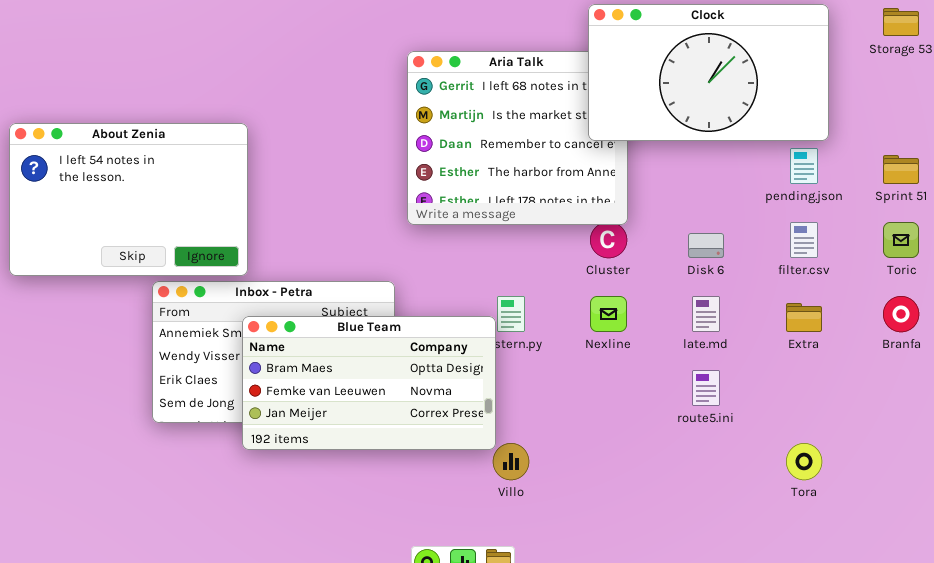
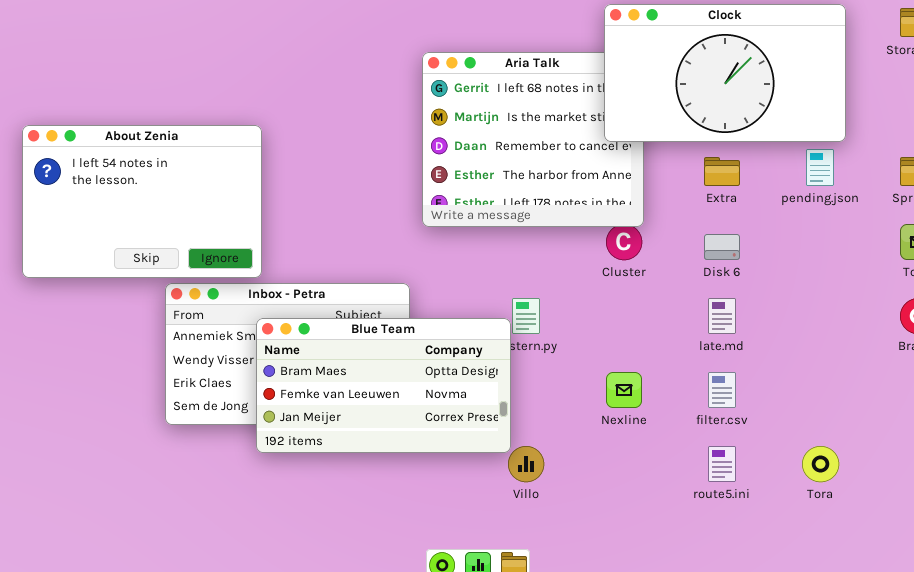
filter.csv: [790,222,818,258] -> [708,372,736,408], moved
Nexline: [590,296,627,332] -> [606,372,642,408], moved
Extra: [786,303,822,332] -> [704,157,740,186], moved
route5.ini: [692,370,720,406] -> [708,446,736,482], moved

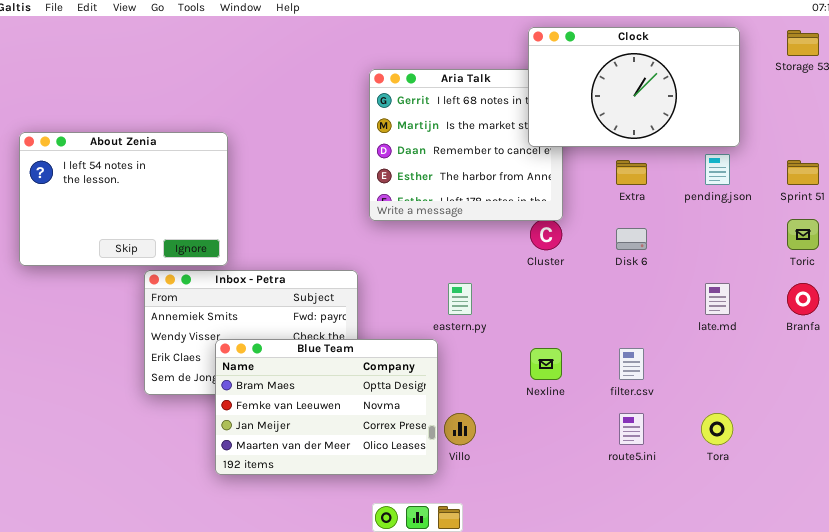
late.md: [708,298,736,334] -> [705,283,730,315], moved
Blue Team: [256,318,511,453] -> [215,339,438,475], moved, resized

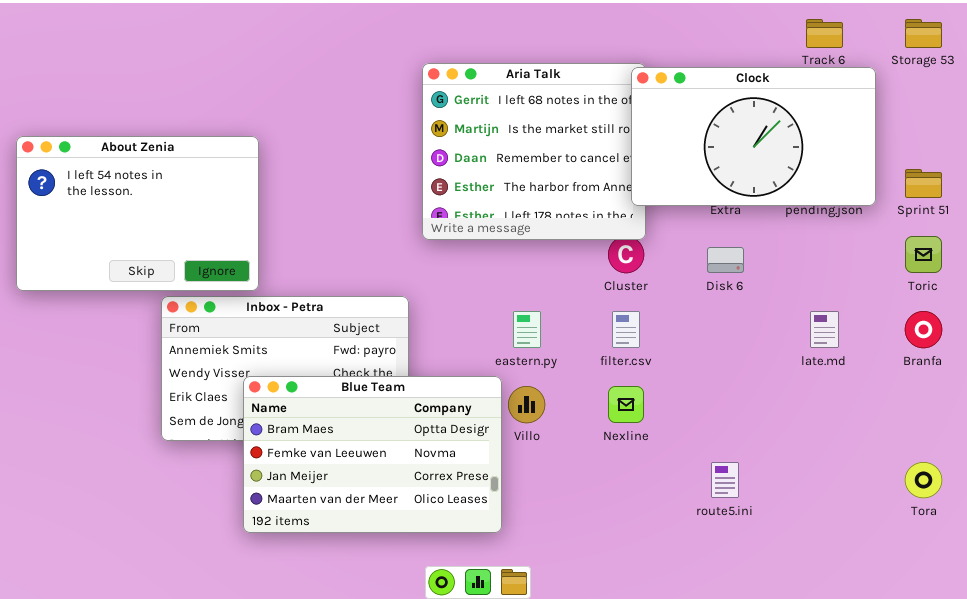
Clock: [528,27,740,147] -> [631,67,876,206], moved
filter.csv: [619,348,644,380] -> [612,311,640,348], moved
Villo: [444,413,476,445] -> [508,386,545,423], moved
Tora: [701,413,733,445] -> [905,462,942,498], moved

